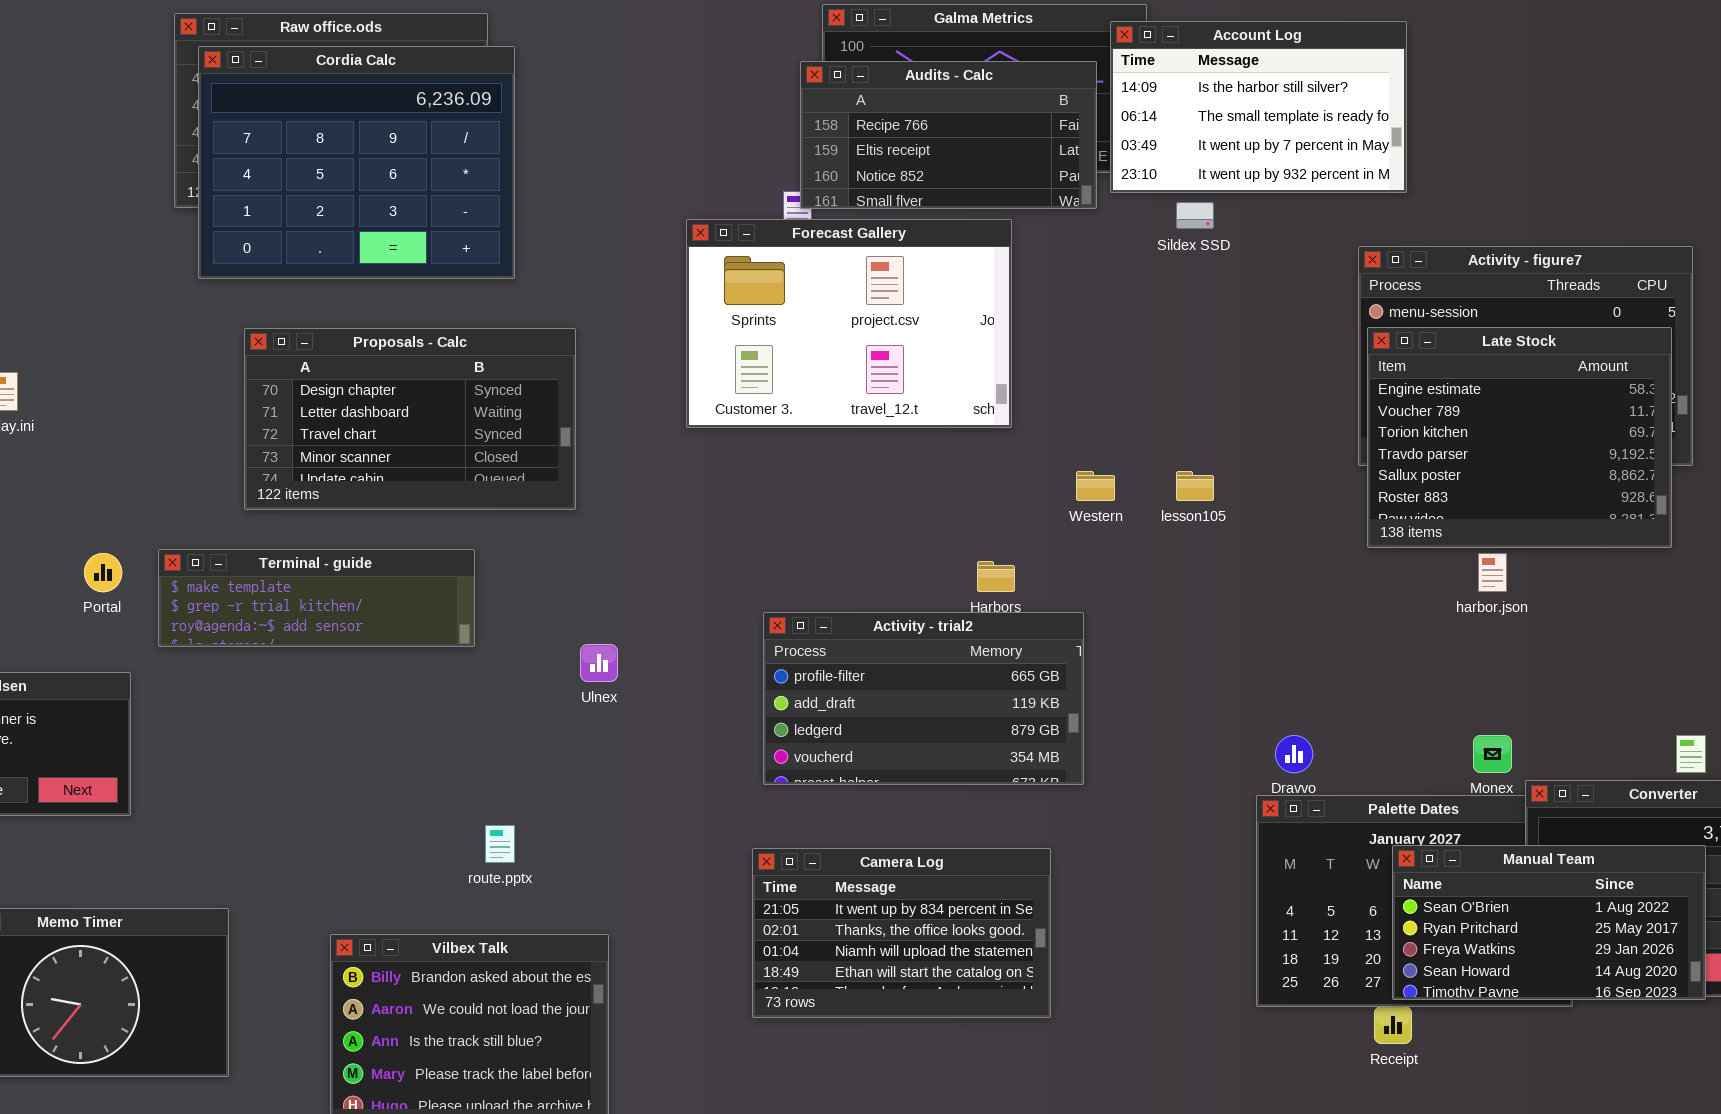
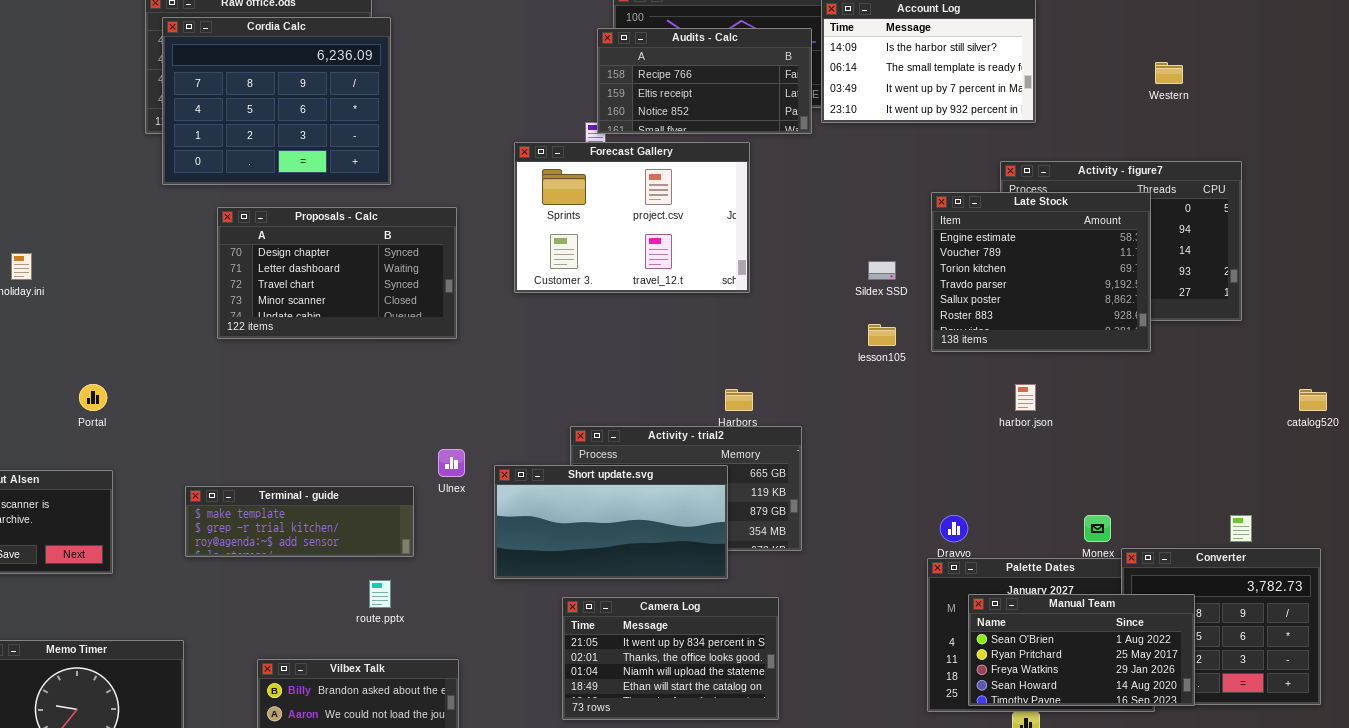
Sildex SSD: [1176,202,1214,229] -> [868,261,896,280], moved
Late Stock: [1367,327,1672,548] -> [931,192,1151,352], moved
Proposals - Calc: [244,328,576,510] -> [217,207,457,339], moved
Western: [1076,471,1115,501] -> [1155,62,1183,84], moved
Terminal - guide: [158,549,475,647] -> [185,486,414,557], moved
harbor.json: [1478,553,1507,592] -> [1015,384,1036,411], moved
Short update.svg: none -> [494,465,728,579], opened
Manual Team: [1392,845,1706,1000] -> [968,594,1195,706], moved

